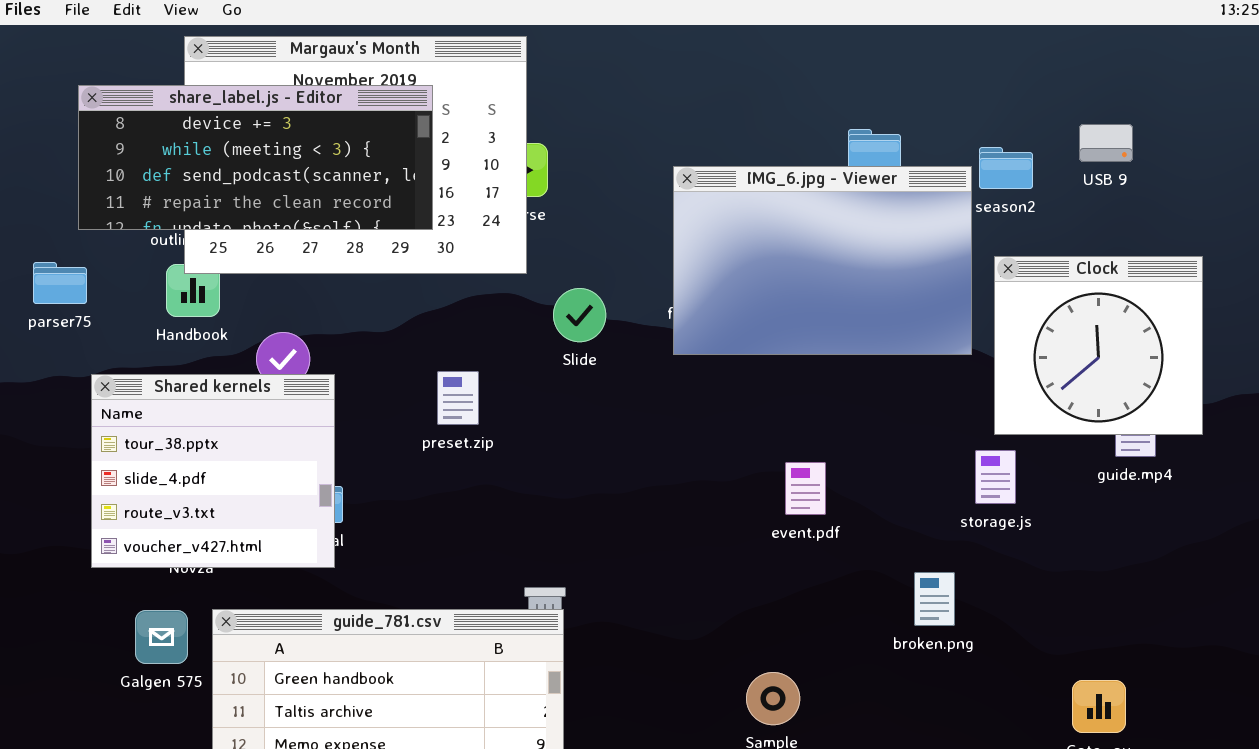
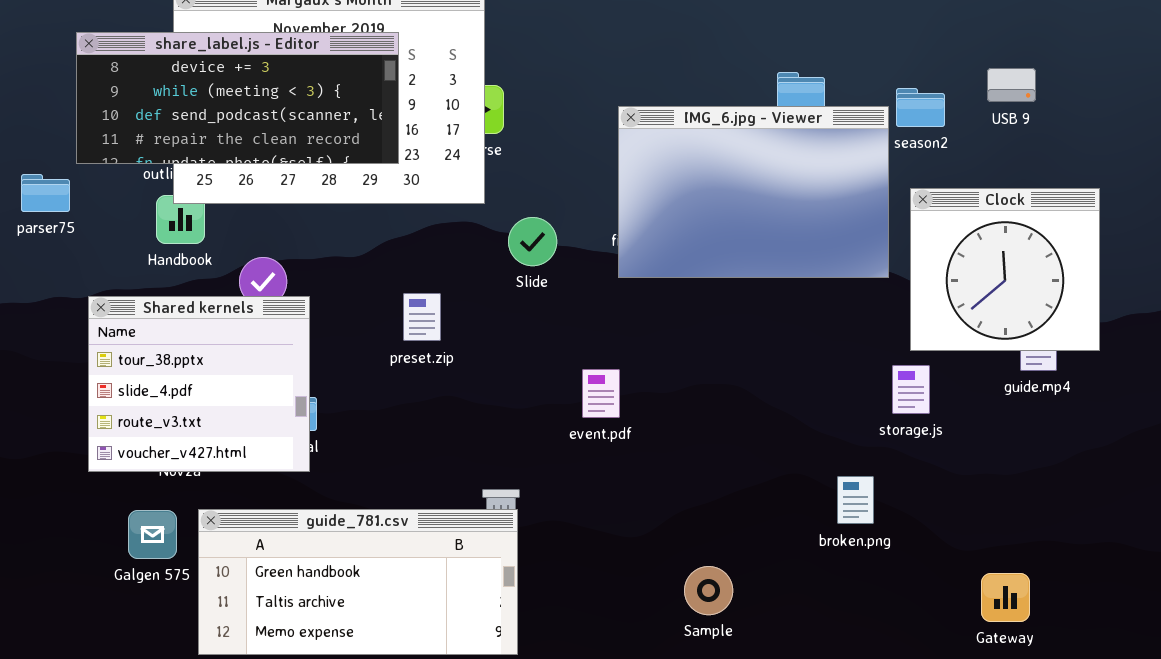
parser75: [33,262,87,304] -> [21,174,70,212], moved
event.pdf: [785,462,826,515] -> [582,369,620,418], moved

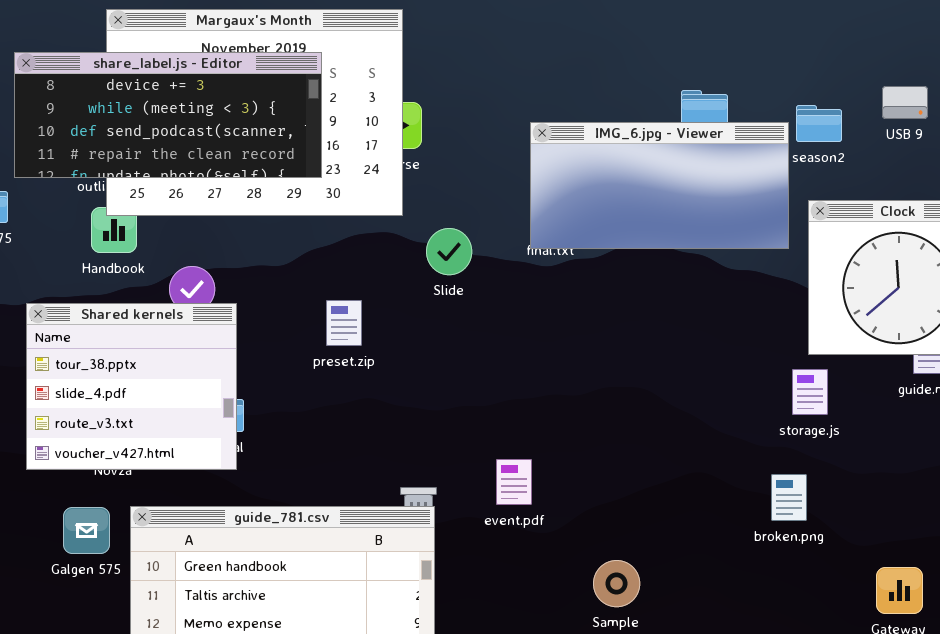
IMG_6.jpg - Viewer: [618,106,889,278] -> [530,122,789,249], resized
event.pdf: [582,369,620,418] -> [496,459,532,505], moved
broken.png: [837,476,874,524] -> [771,474,807,521], moved

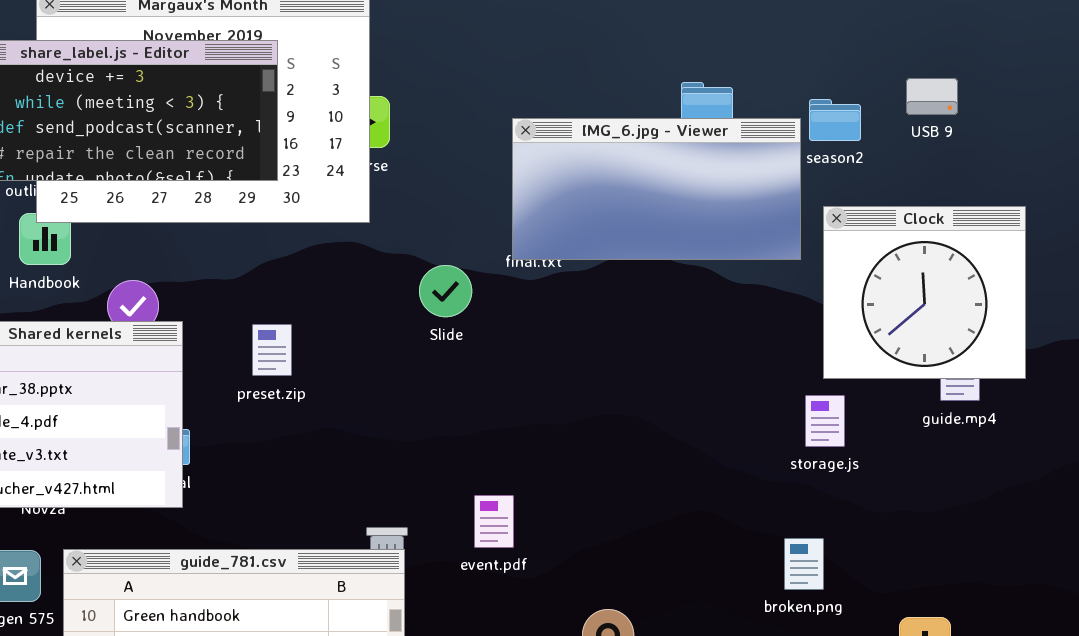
Slide: [426,228,472,275] -> [419,265,472,317], moved
preset.zip: [326,300,362,346] -> [252,324,292,376], moved
broken.png: [771,474,807,521] -> [784,538,824,590], moved

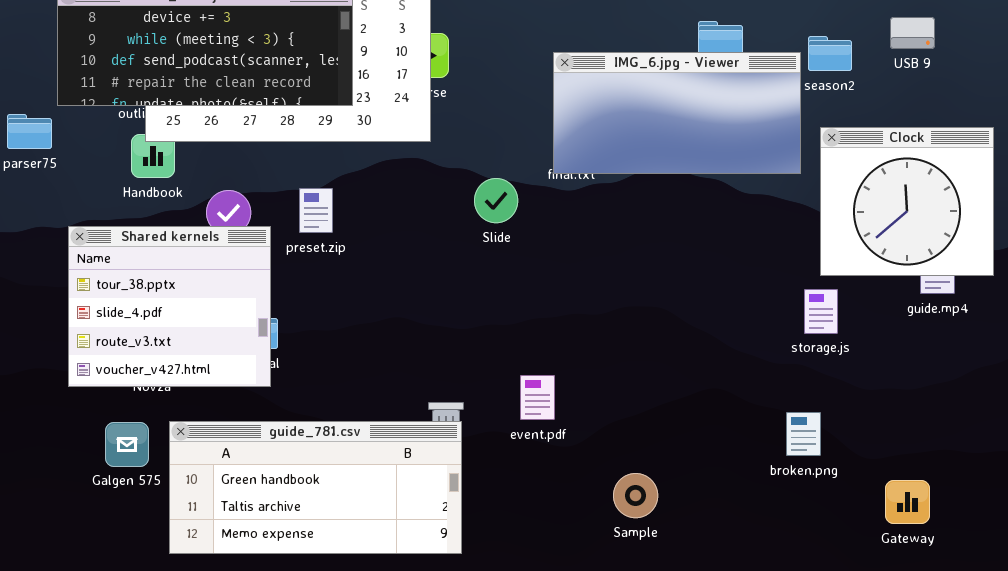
preset.zip: [252,324,292,376] -> [299,188,333,233], moved

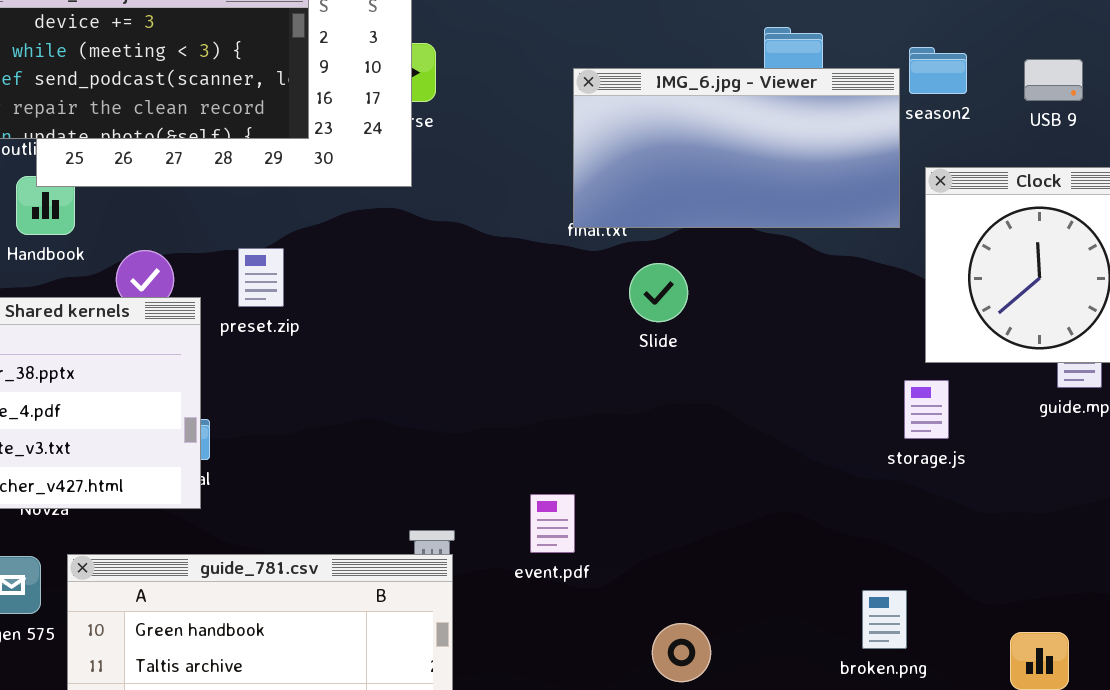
USB 9: [890,17,935,49] -> [1024,59,1083,101], moved
Slide: [474,178,518,223] -> [629,263,688,322], moved
broken.png: [786,412,821,456] -> [862,590,907,649], moved

